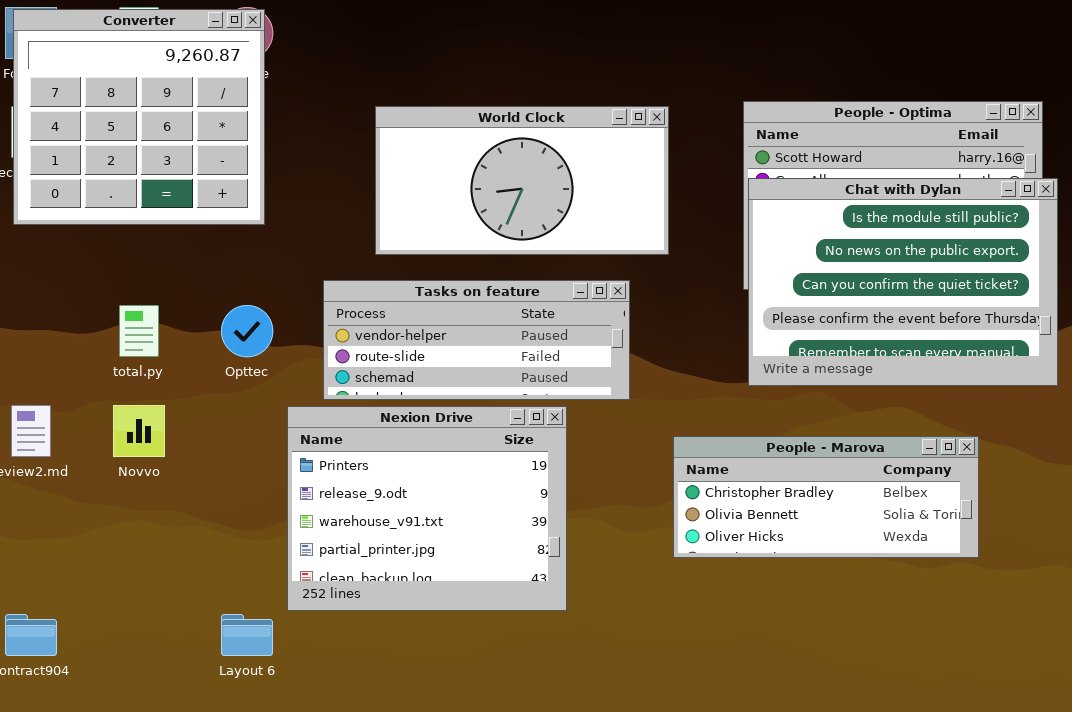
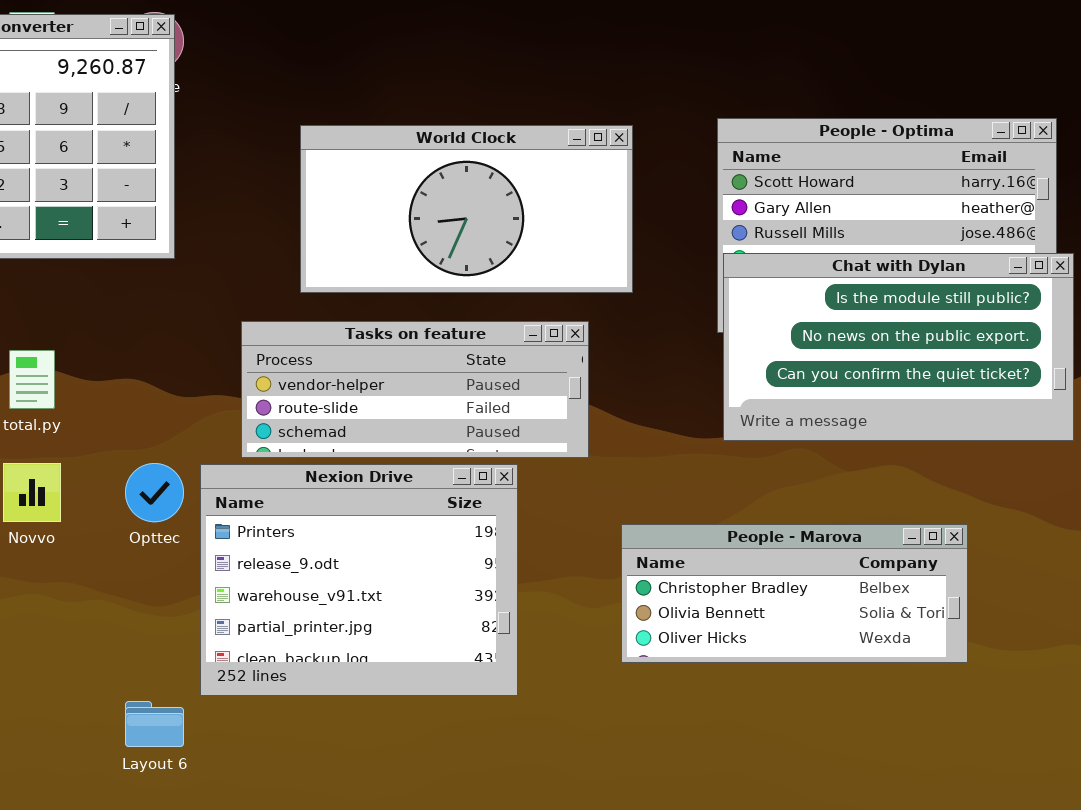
Chat with Dylan: [748,178,1058,386] -> [723,253,1074,441], resized
Opttec: [221,305,273,357] -> [125,463,184,522], moved
People - Marova: [673,436,979,558] -> [621,524,968,663], moved

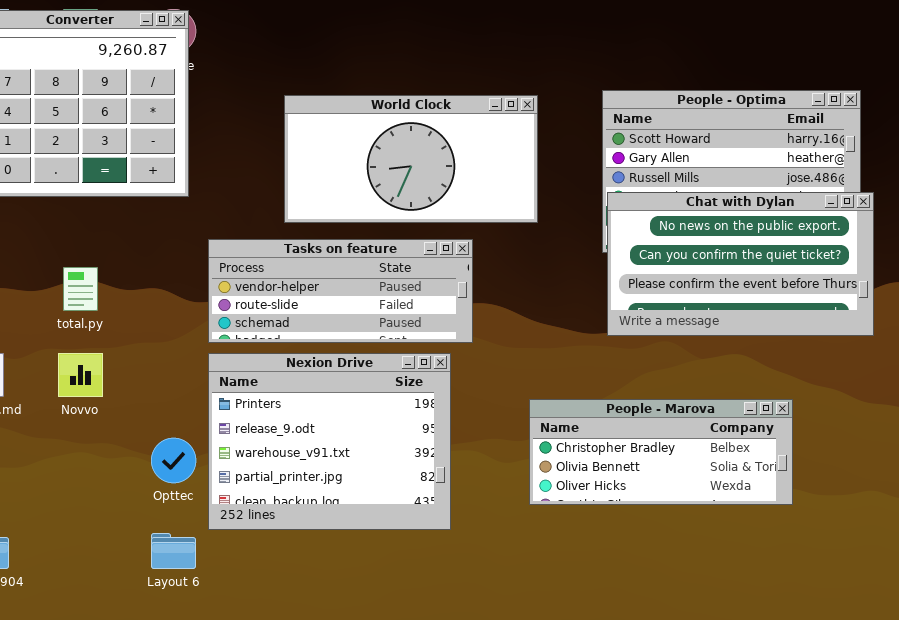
Chat with Dylan: [723,253,1074,441] -> [607,192,874,336], scrolled down 1 row
Tasks on feature: [241,321,589,458] -> [208,239,473,343], moved
Opttec: [125,463,184,522] -> [151,438,196,483], moved

